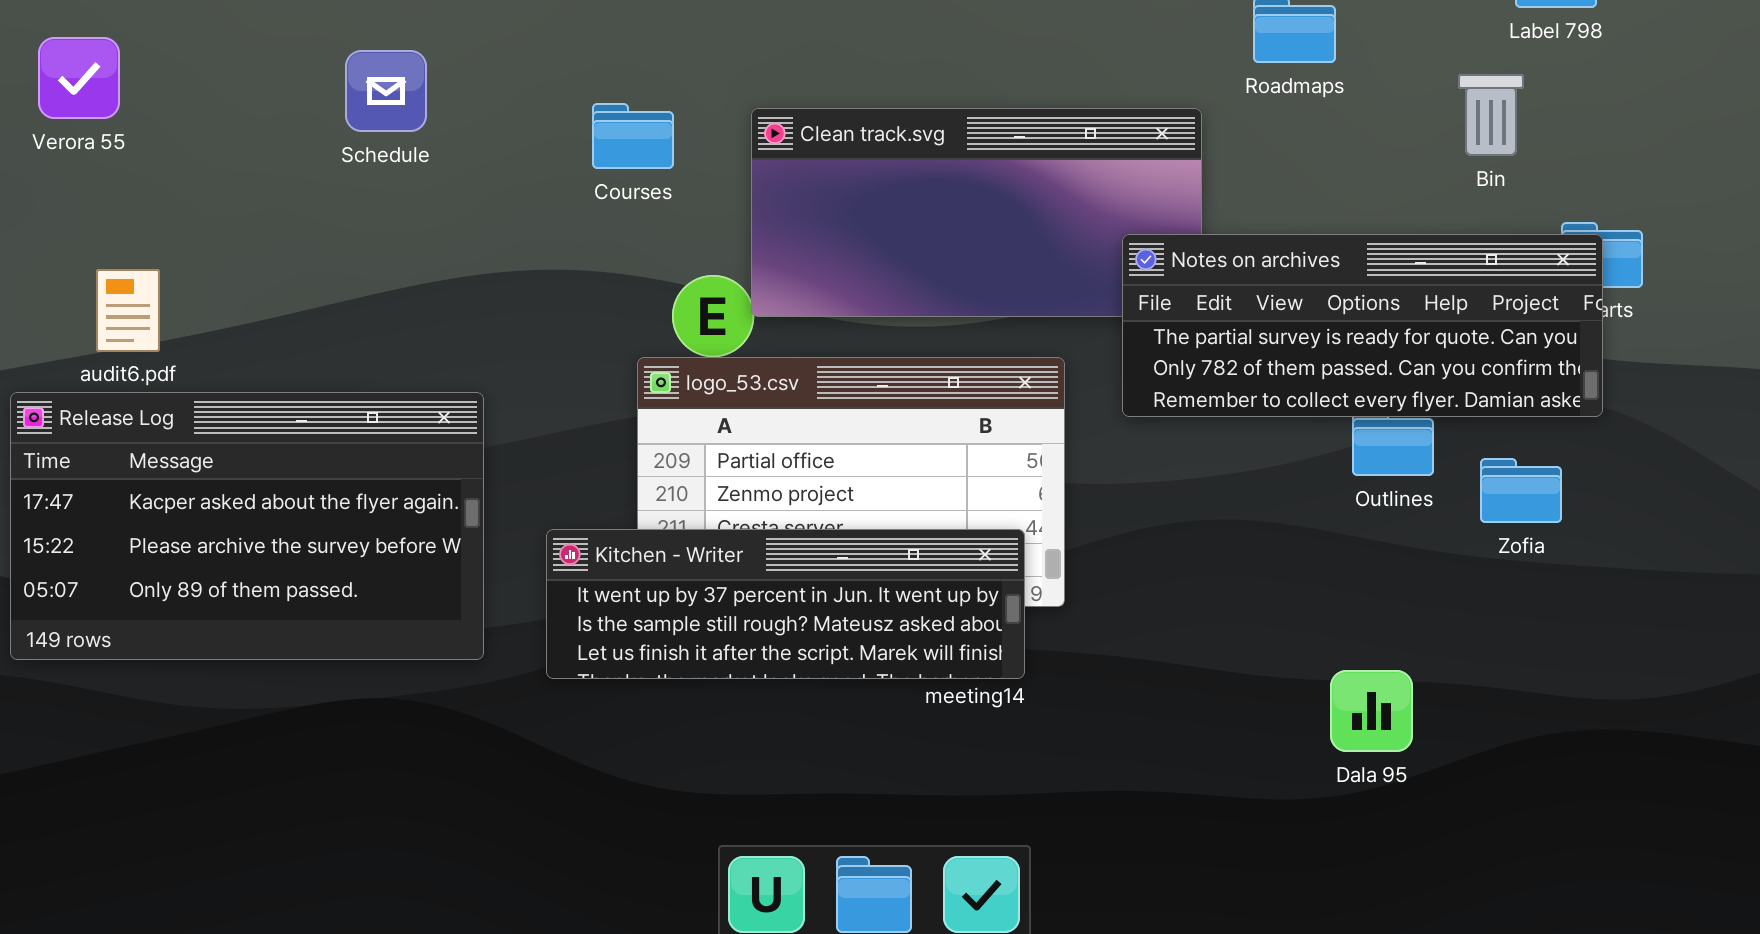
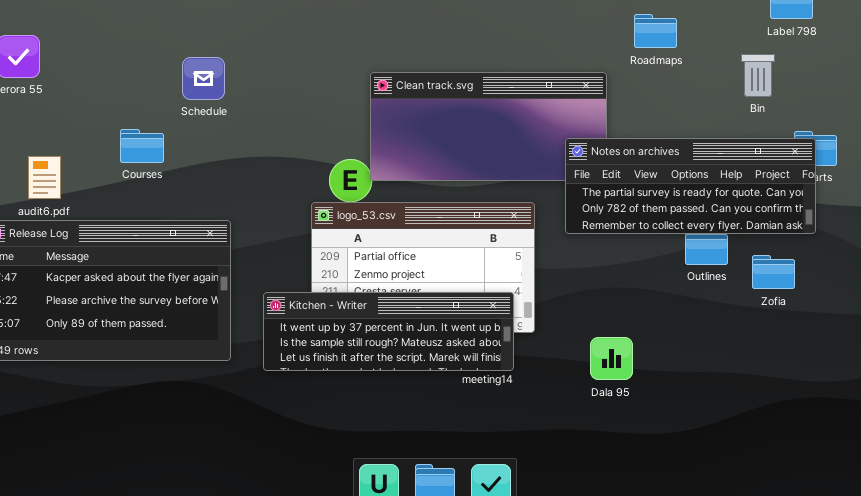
Schedule: [345,50,427,132] -> [182,57,225,100], moved
Courses: [592,103,674,169] -> [120,129,164,163], moved
Dala 95: [1330,670,1413,752] -> [590,337,633,380], moved

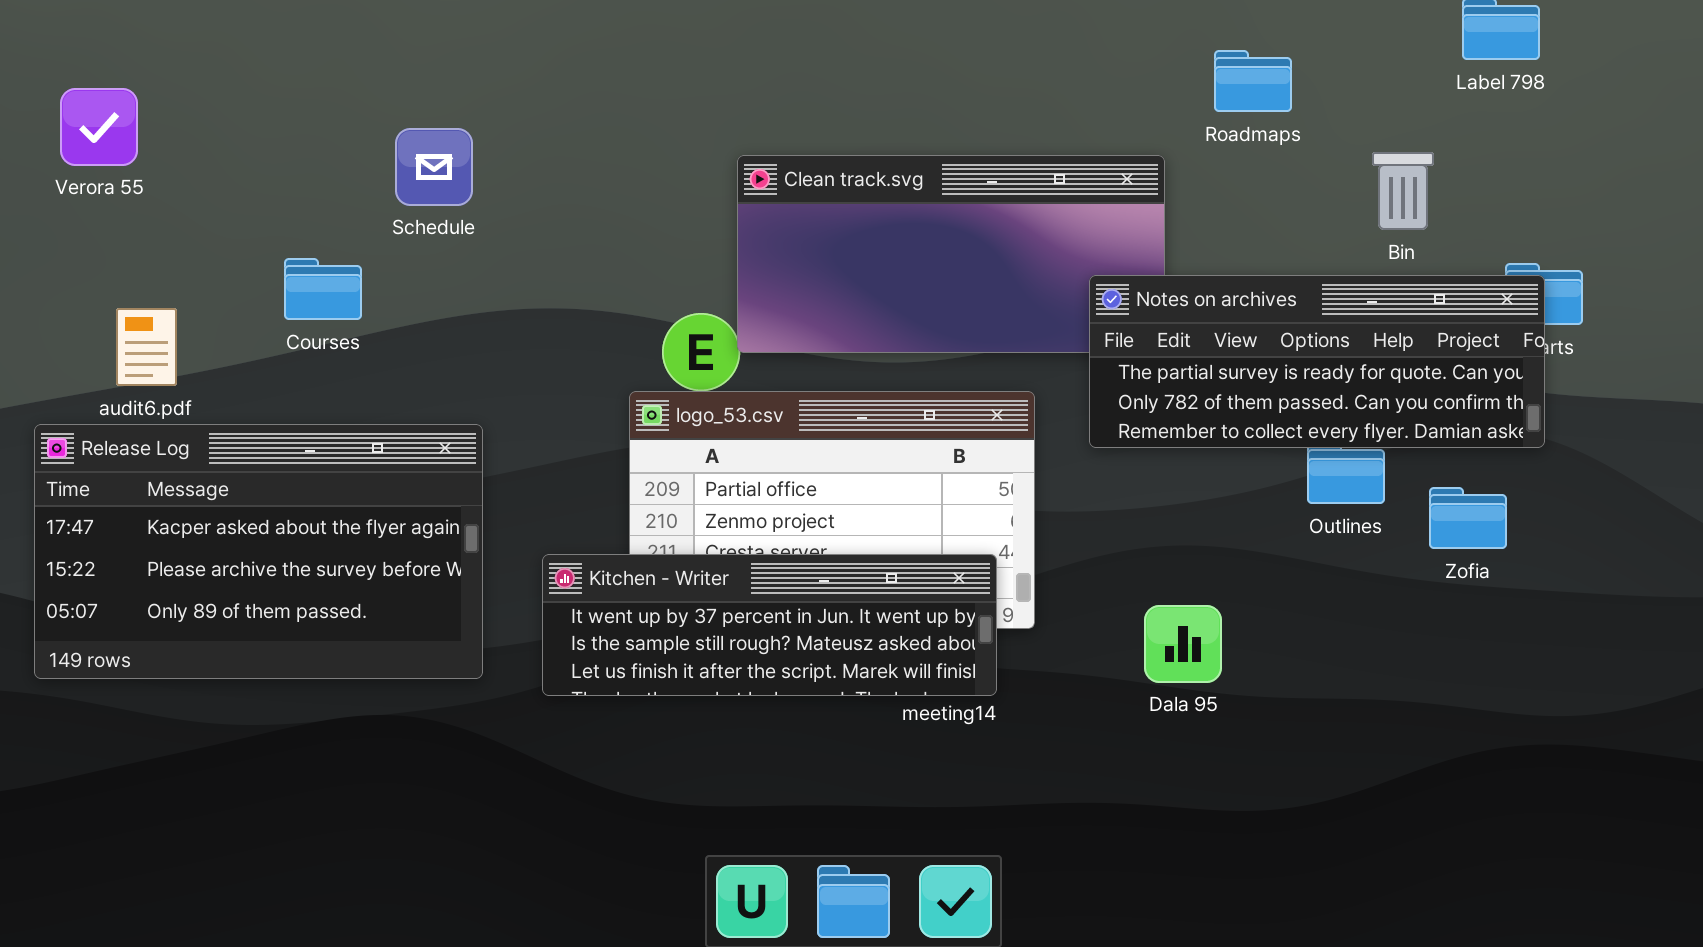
Bin: [741,54,775,97] -> [1372,152,1434,230], moved
Dala 95: [590,337,633,380] -> [1144,605,1222,683], moved

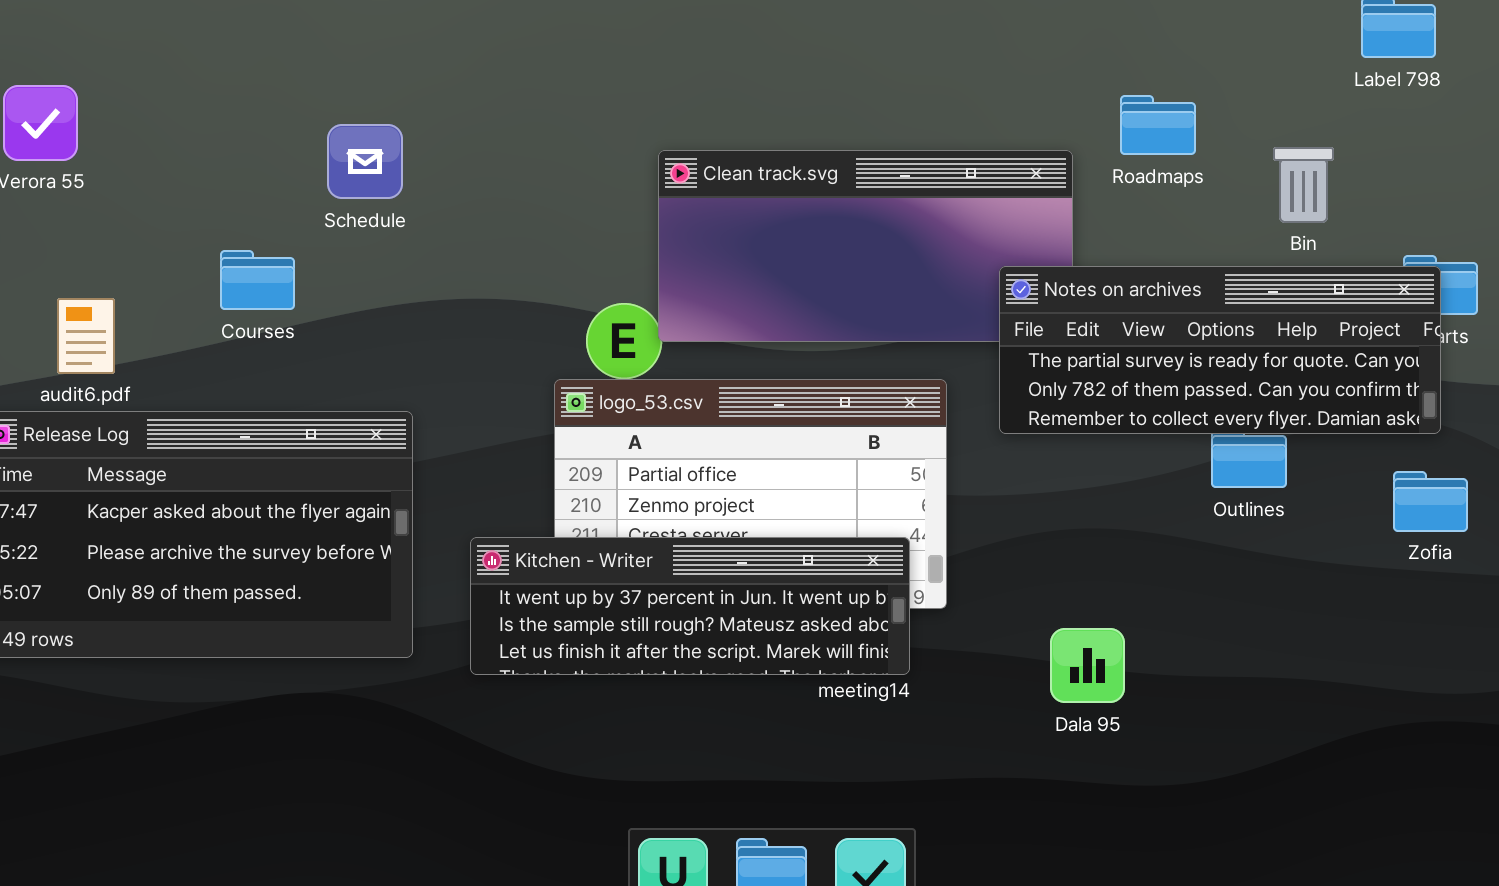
Roadmaps: [1214,50,1292,112] -> [1120,95,1196,155], moved
Zofia: [1429,487,1507,549] -> [1393,471,1468,532], moved
Dala 95: [1144,605,1222,683] -> [1050,628,1125,703], moved

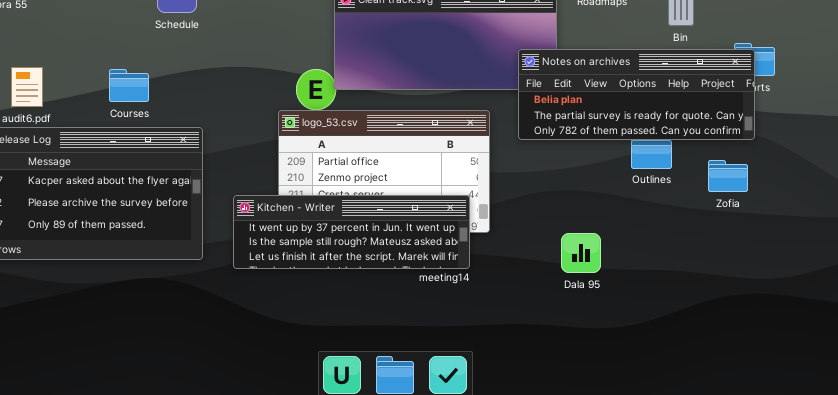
Courses: [220,250,295,310] -> [109,69,149,102], moved
Notes on archives: [999,266,1441,434] -> [518,49,755,140], scrolled up 1 row
Zofia: [1393,471,1468,532] -> [708,160,748,192], moved
Dala 95: [1050,628,1125,703] -> [561,233,601,273], moved

